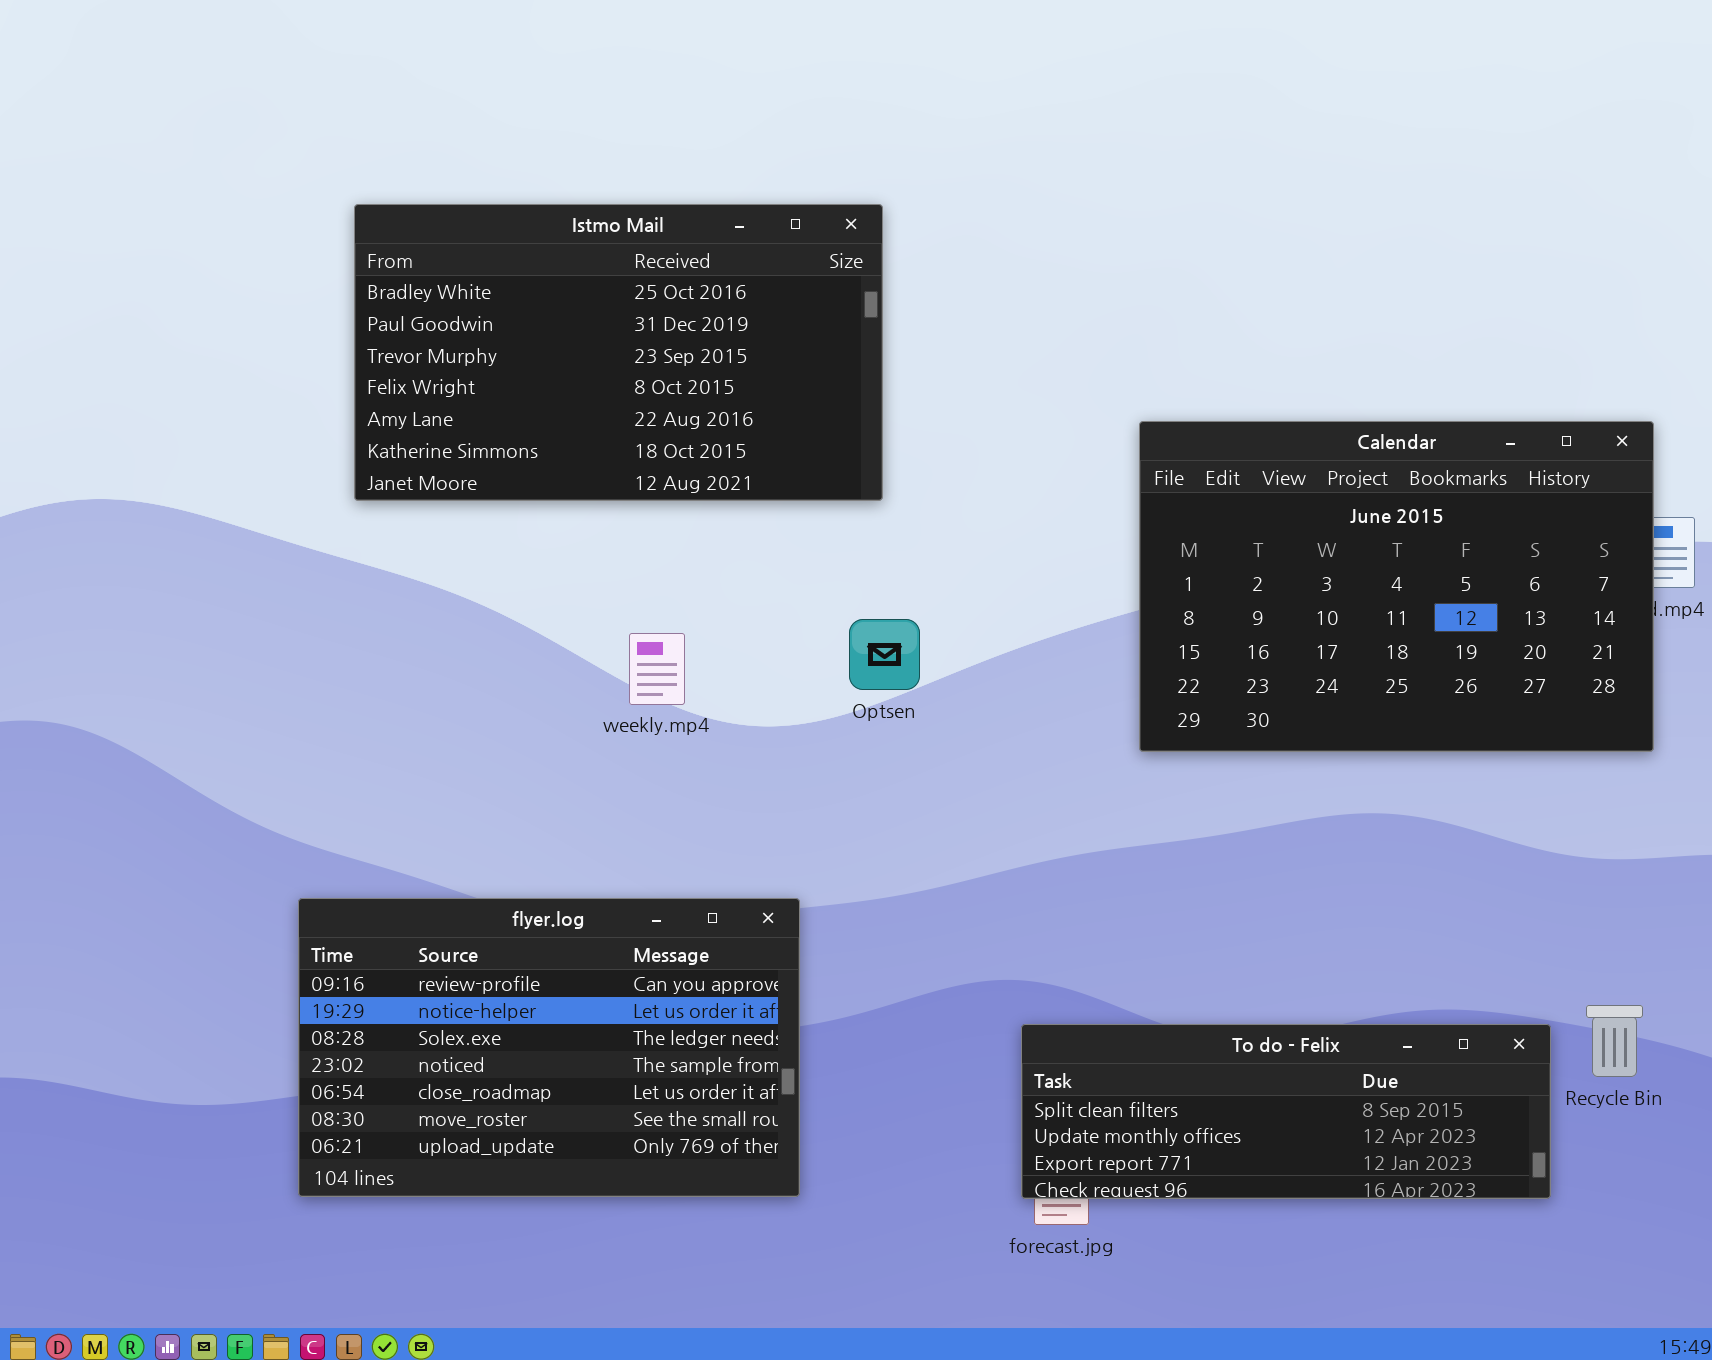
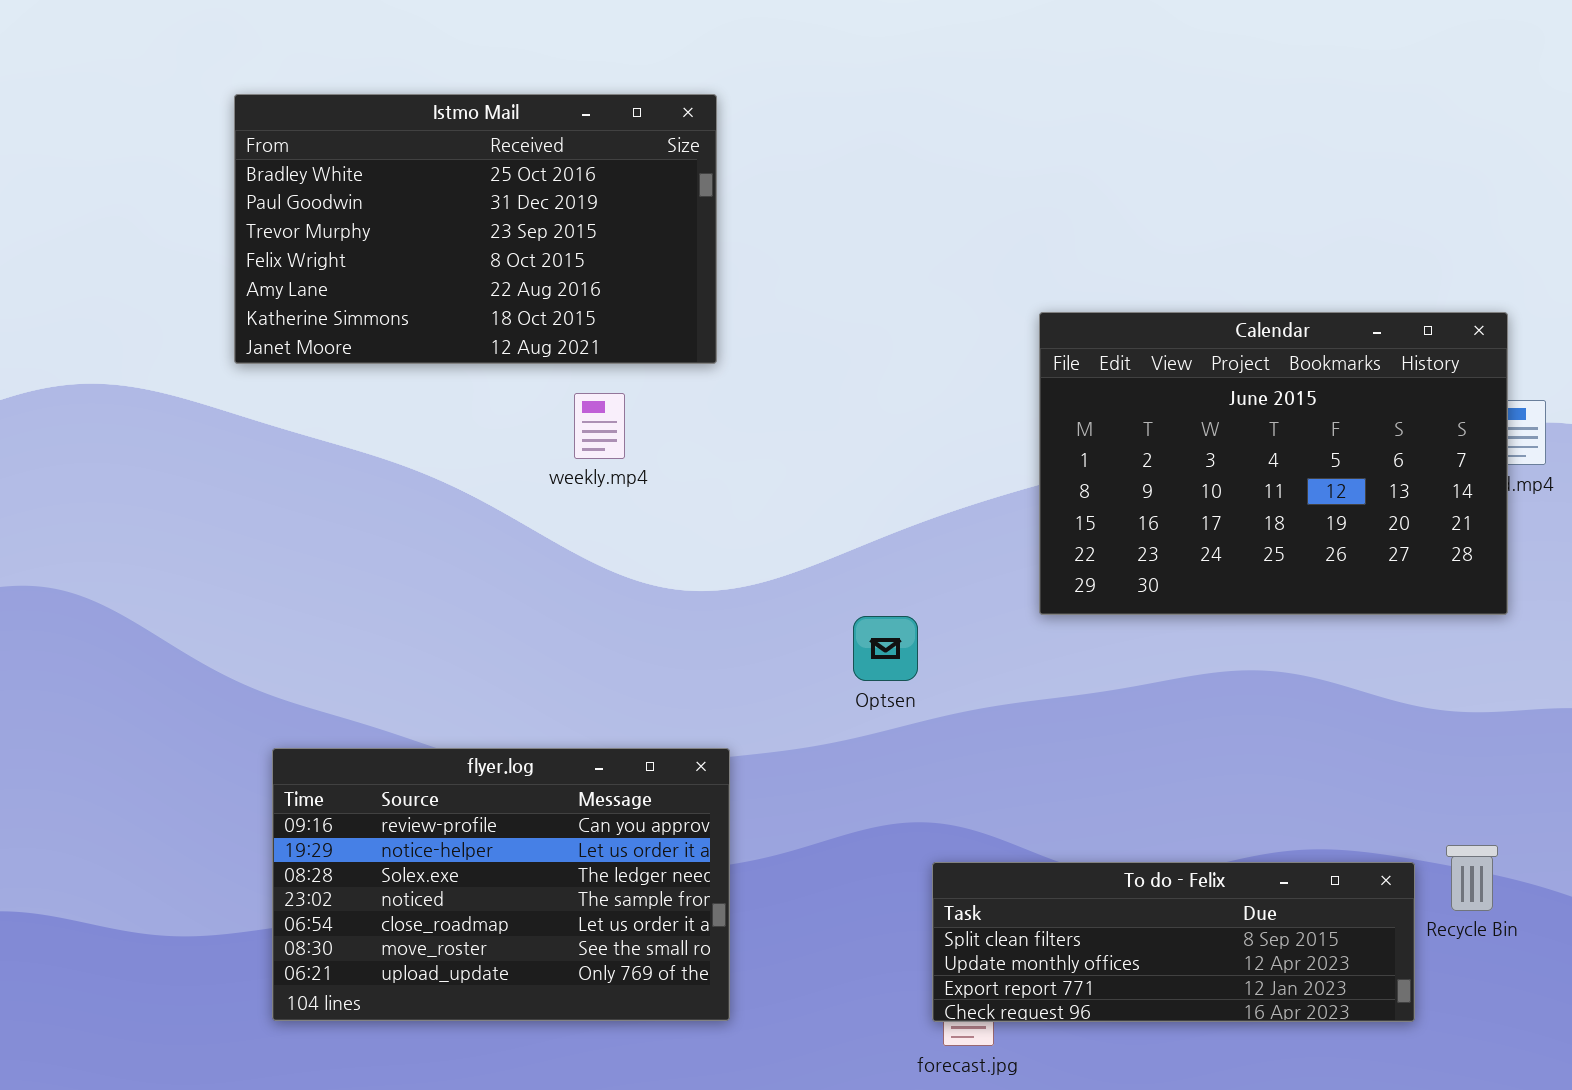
Istmo Mail: [354,204,883,501] -> [234,94,717,364], moved
Optsen: [849,619,920,690] -> [853,616,918,681], moved
weekly.mp4: [629,633,685,705] -> [574,393,625,459], moved

